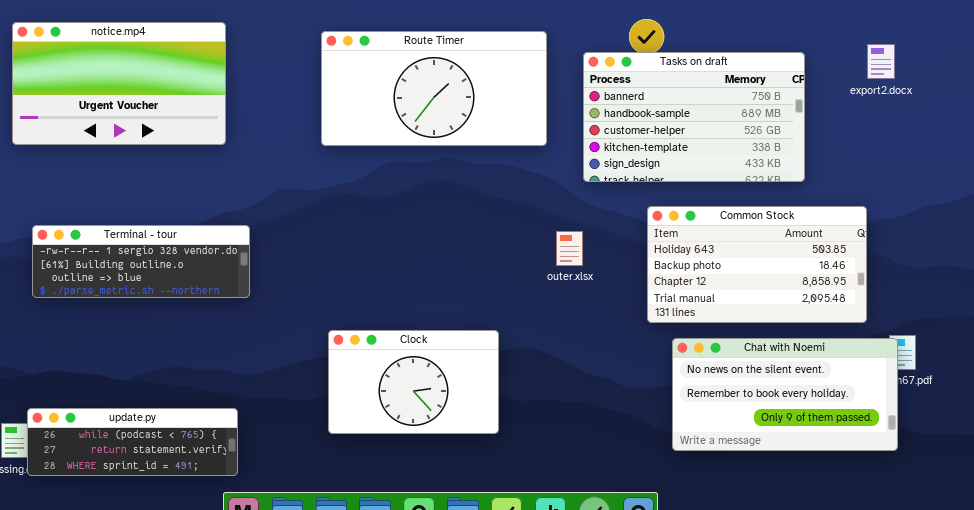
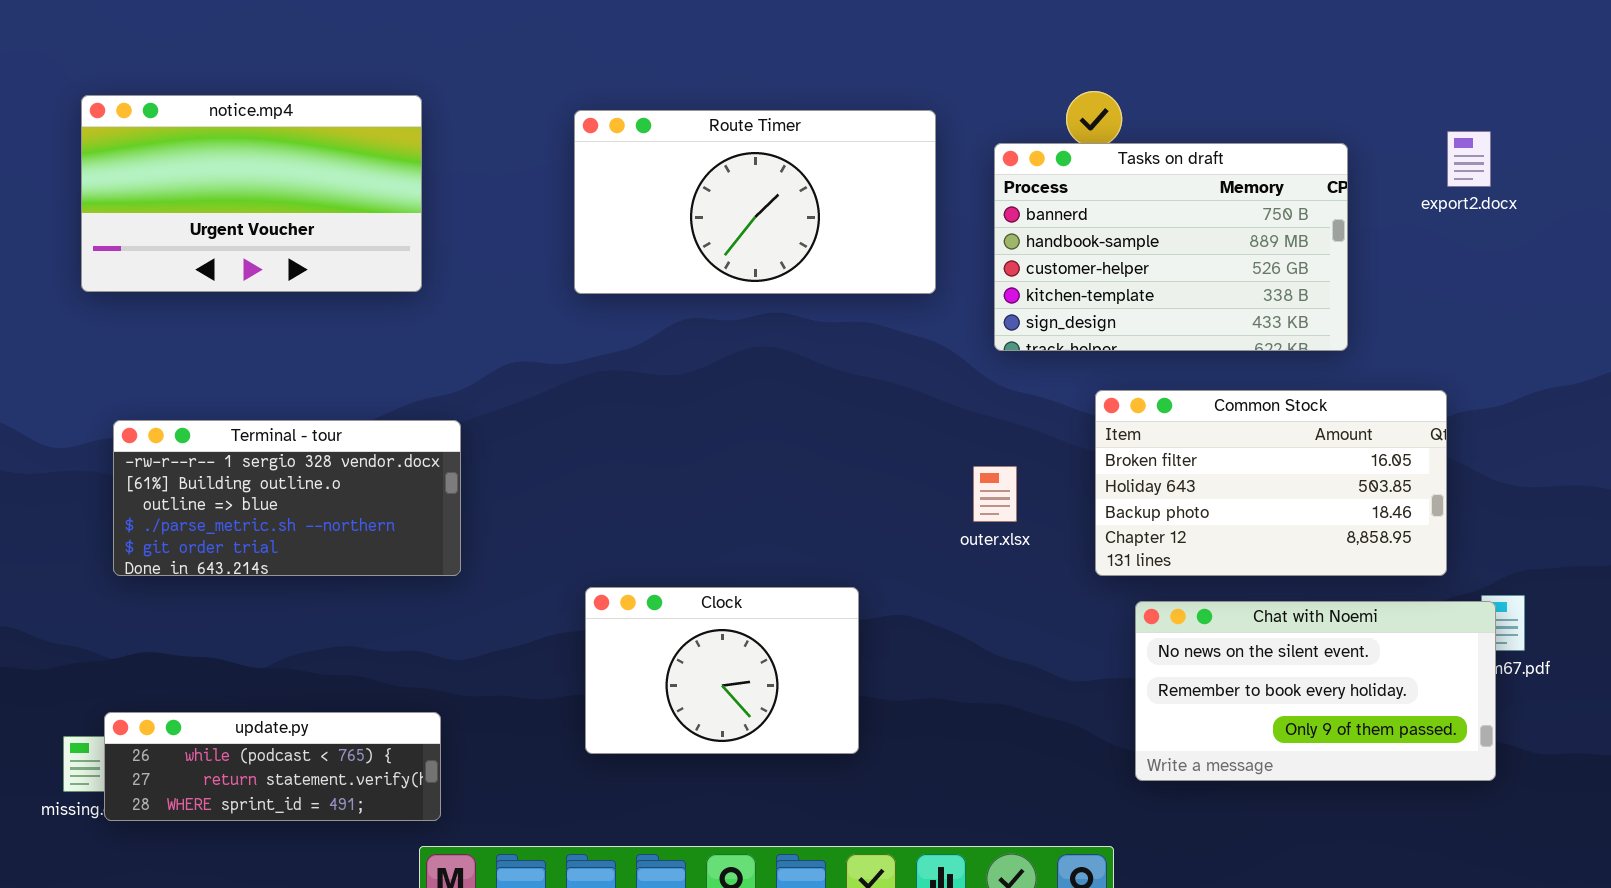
Common Stock: [647,206,867,323] -> [1095,390,1447,576], scrolled up 1 row
Terminal - tour: [32,225,250,298] -> [113,420,461,576], resized
outer.xlsx: [556,231,583,266] -> [973,466,1017,522], moved

